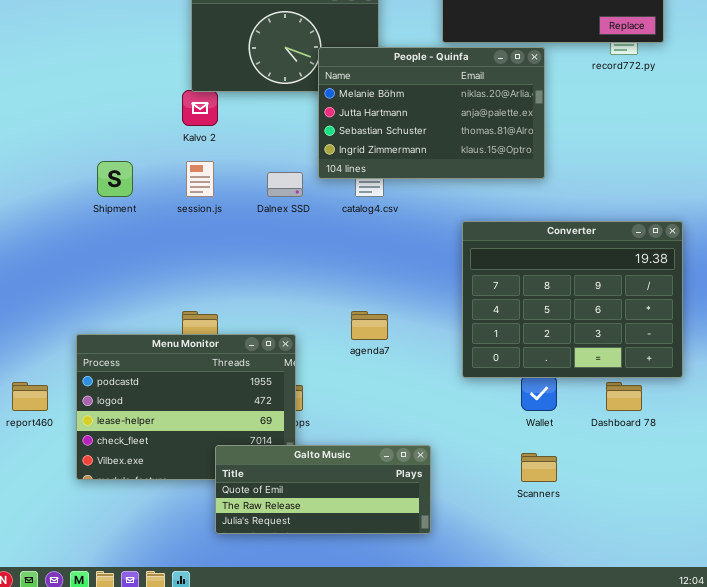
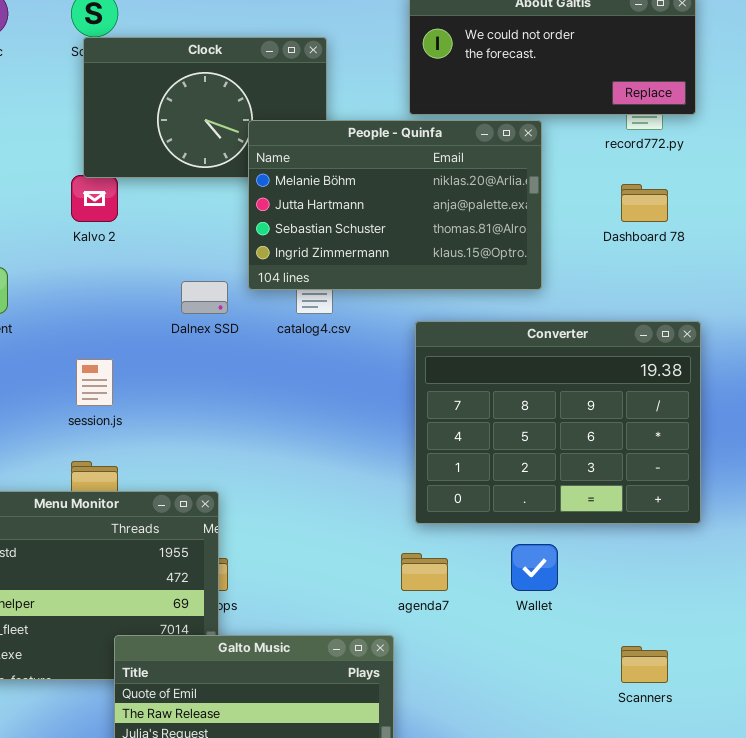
session.js: [186,161,214,197] -> [76,359,113,406], moved
Converter: [462,221,683,378] -> [415,321,701,524], moved
agenda7: [351,311,388,340] -> [401,553,448,591], moved
Dashboard 78: [606,382,642,411] -> [621,184,668,222], moved
Scanners: [521,453,557,482] -> [621,646,668,683], moved

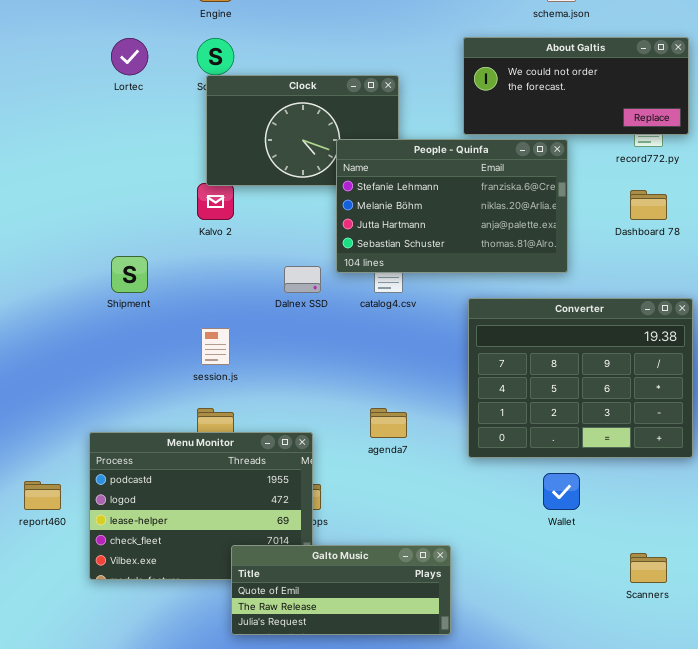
People - Quinfa: [248,120,542,290] -> [336,139,568,273], scrolled up 1 row
agenda7: [401,553,448,591] -> [370,408,407,438], moved

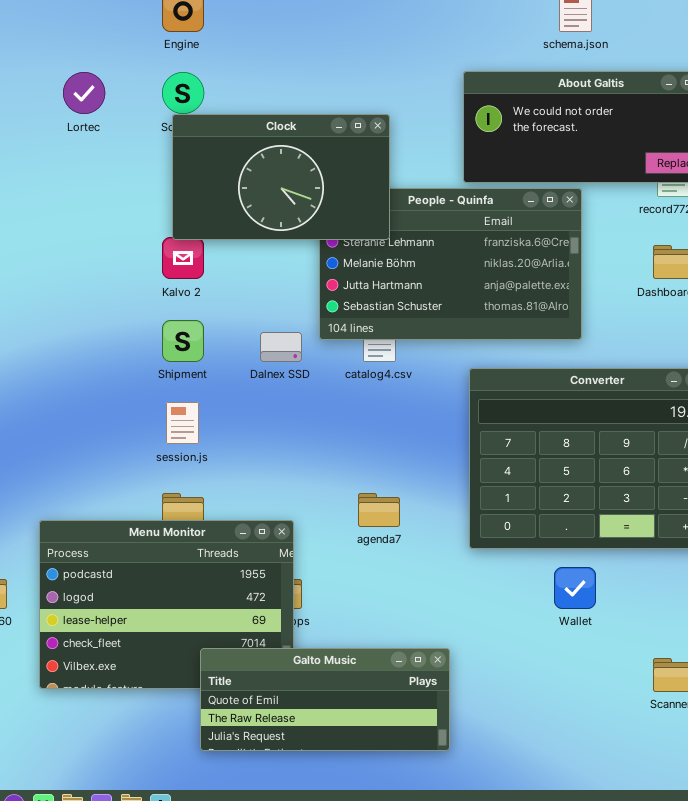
Clock: [206,75,399,186] -> [172,114,390,240], raised
Shipment: [111,256,148,293] -> [162,320,204,362], moved

